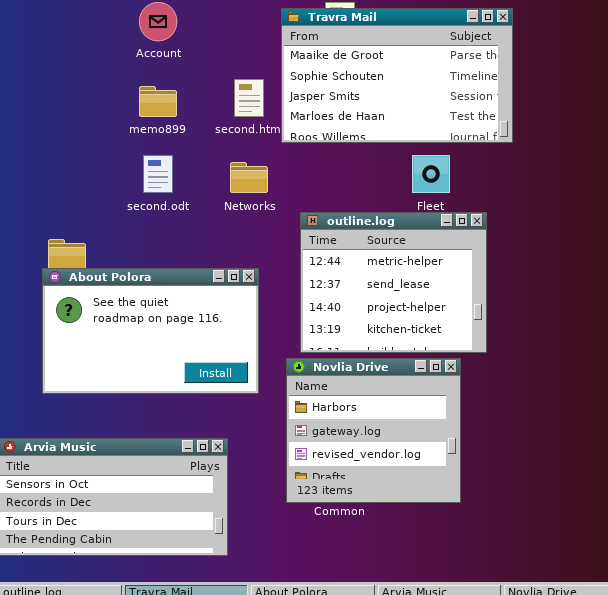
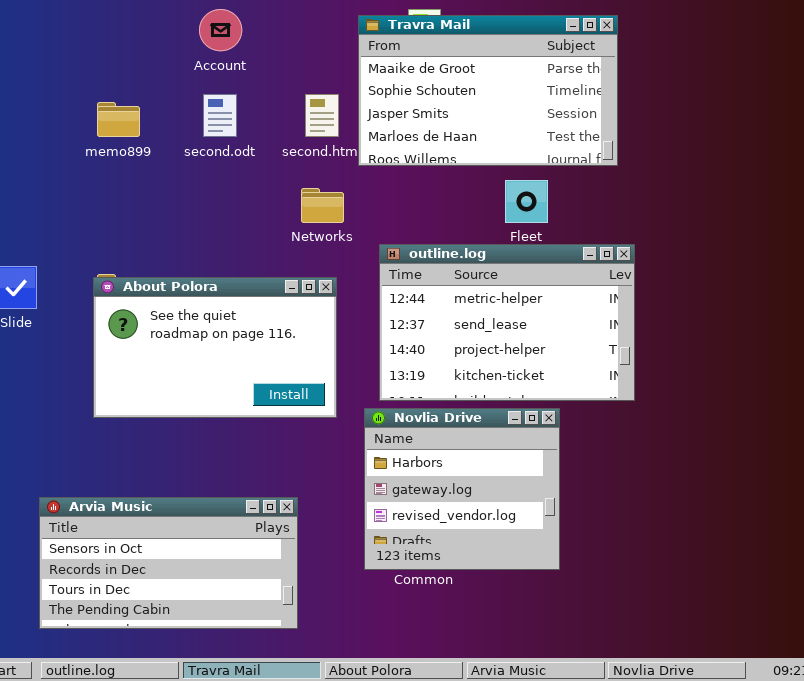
memo899: [139,86,177,117] -> [97,102,140,137], moved
second.odt: [143,155,173,193] -> [203,94,237,137], moved
outline.log: [300,212,487,353] -> [379,244,635,401], resized
About Polora: [42,268,259,394] -> [93,277,337,418], moved

